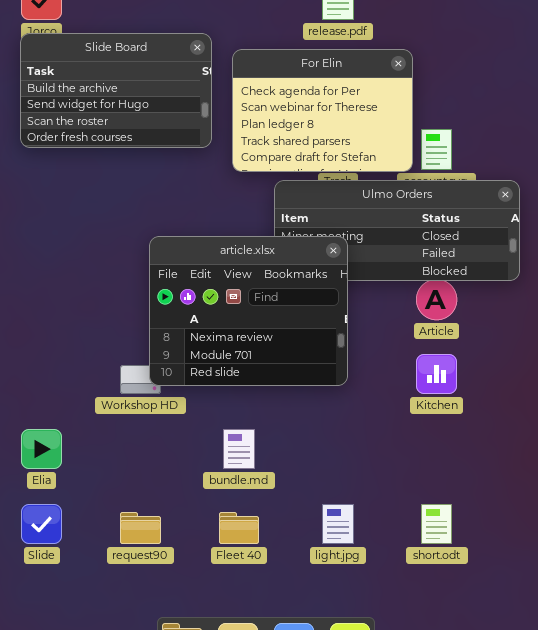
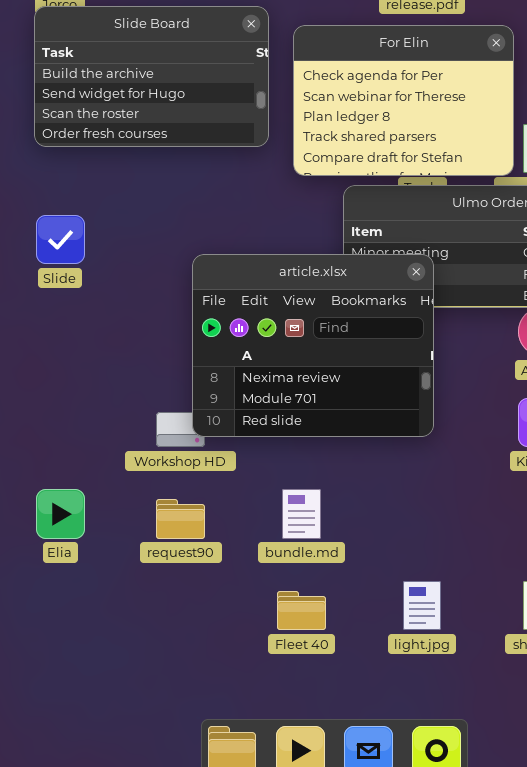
Slide: [21,504,62,544] -> [36,215,85,264], moved
request90: [120,512,161,544] -> [156,499,205,539], moved

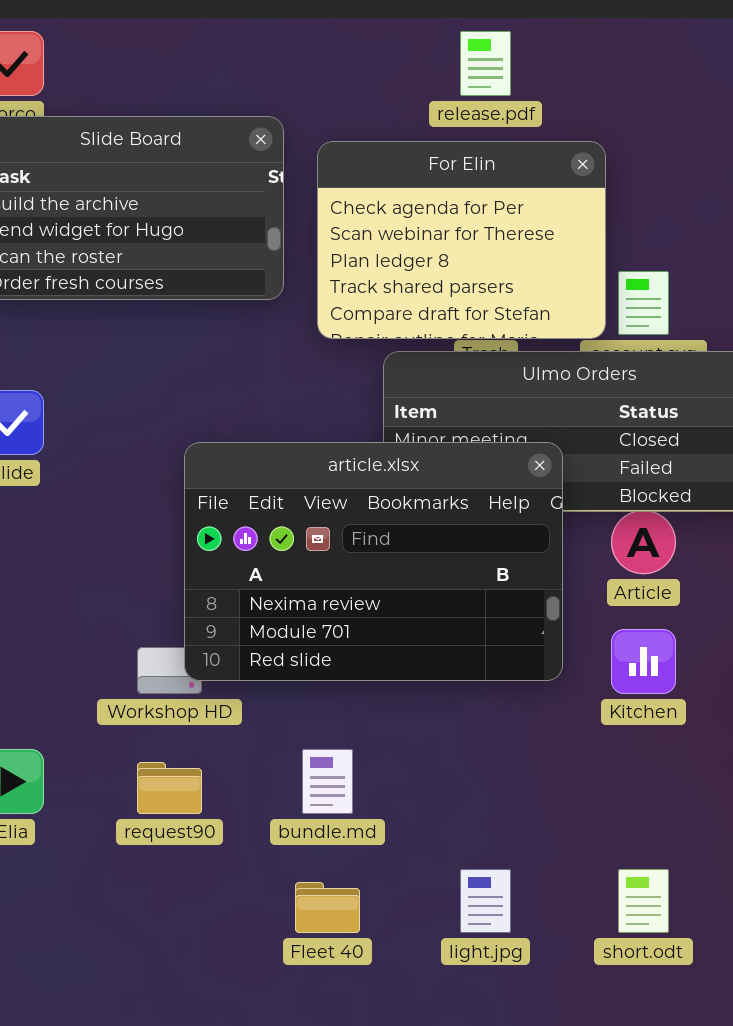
article.xlsx: [192,254,434,437] -> [184,442,563,681], resized

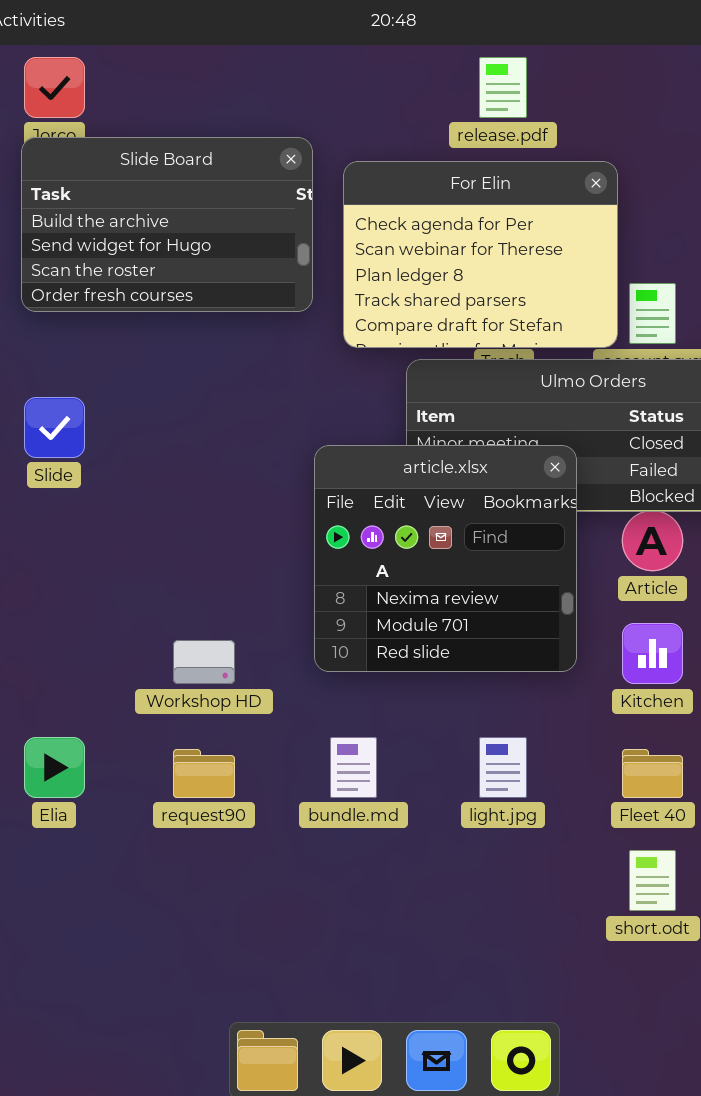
article.xlsx: [184,442,563,681] -> [314,445,577,672], resized
light.jpg: [460,869,511,933] -> [479,737,527,798], moved
Fleet 40: [295,882,360,933] -> [622,749,683,798], moved

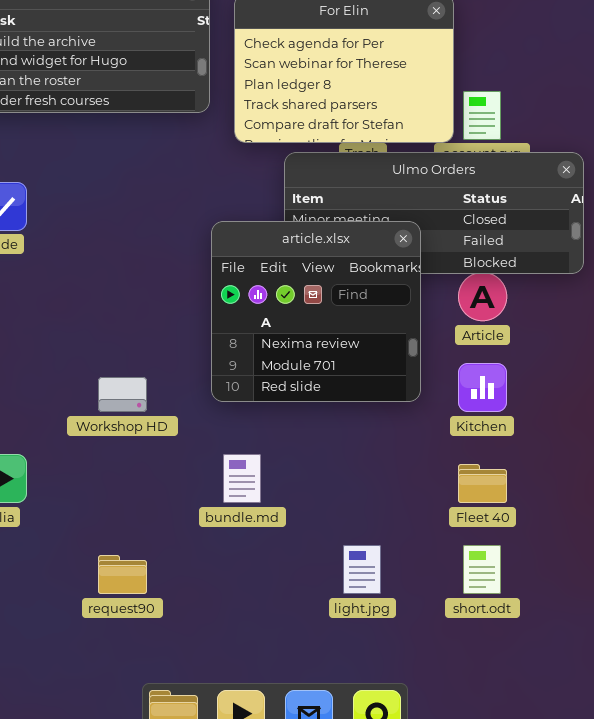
light.jpg: [479,737,527,798] -> [343,545,381,594], moved
request90: [173,749,235,798] -> [98,555,147,594], moved

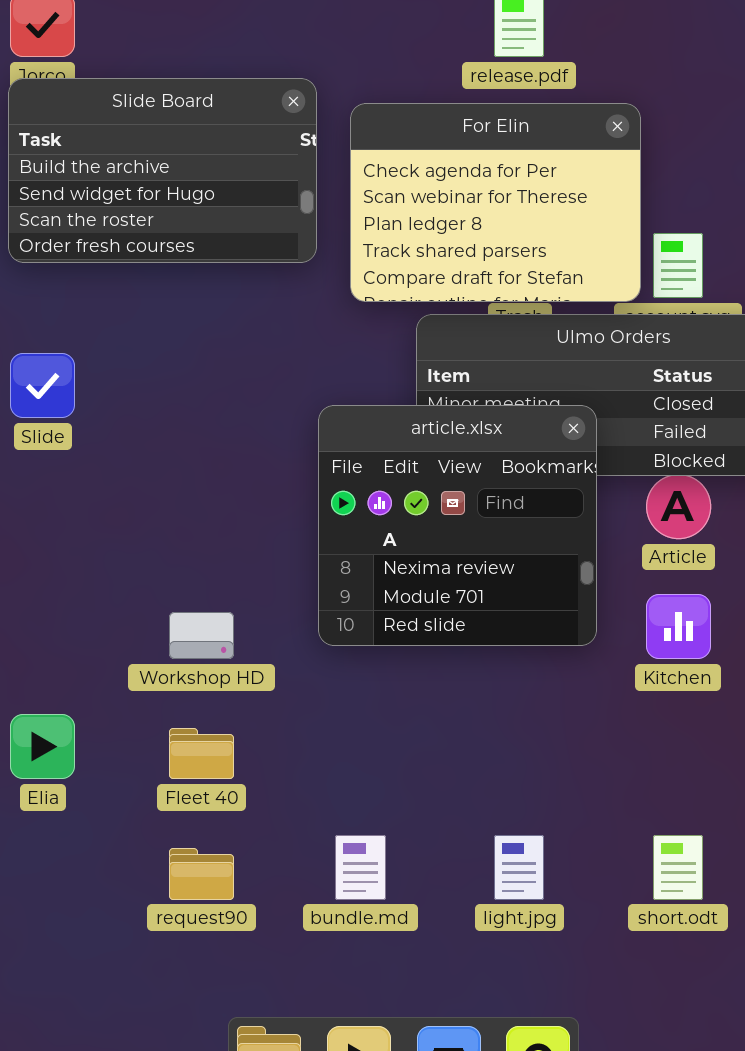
bundle.md: [223,454,261,503] -> [335,835,386,900], moved
Fleet 40: [458,464,507,503] -> [169,728,234,779], moved

